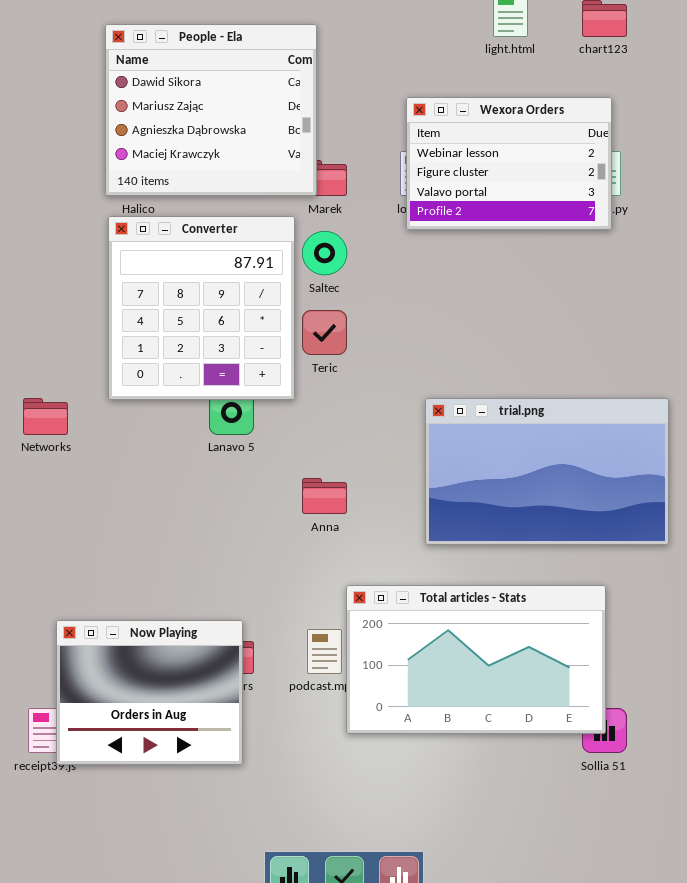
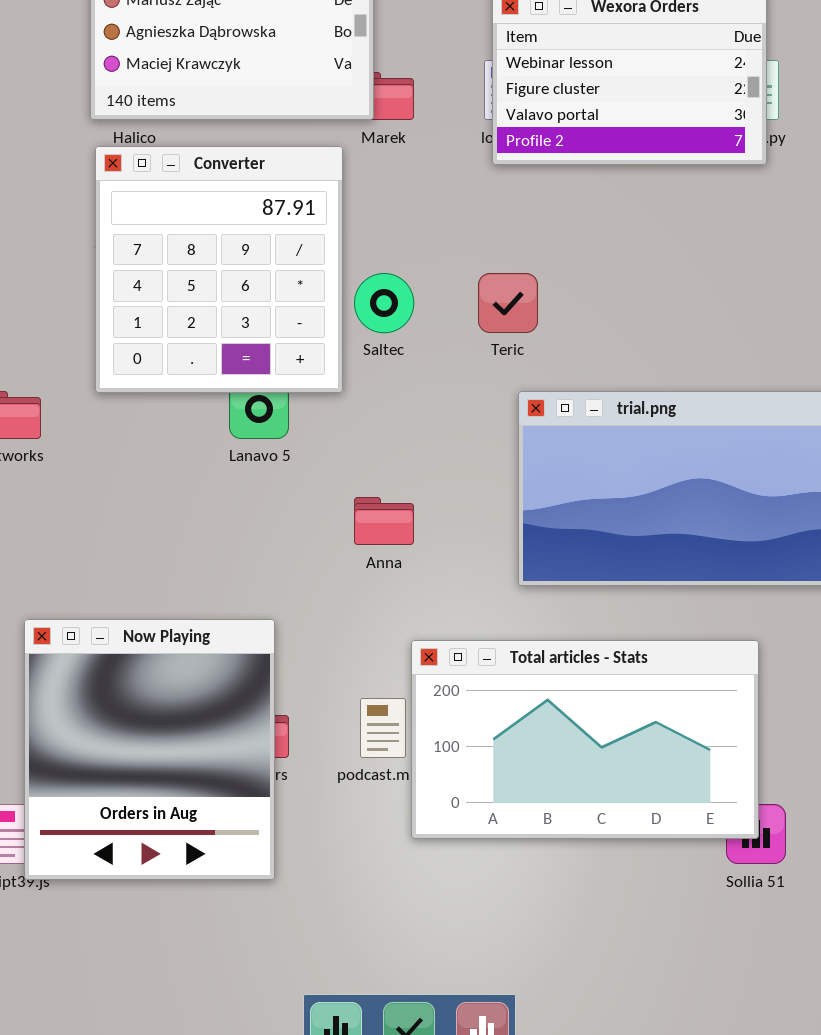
Saltec: [302,231,347,275] -> [354,273,414,333], moved
Teric: [302,310,347,355] -> [478,273,538,333], moved
Now Playing: [56,620,243,765] -> [24,619,275,880], resized

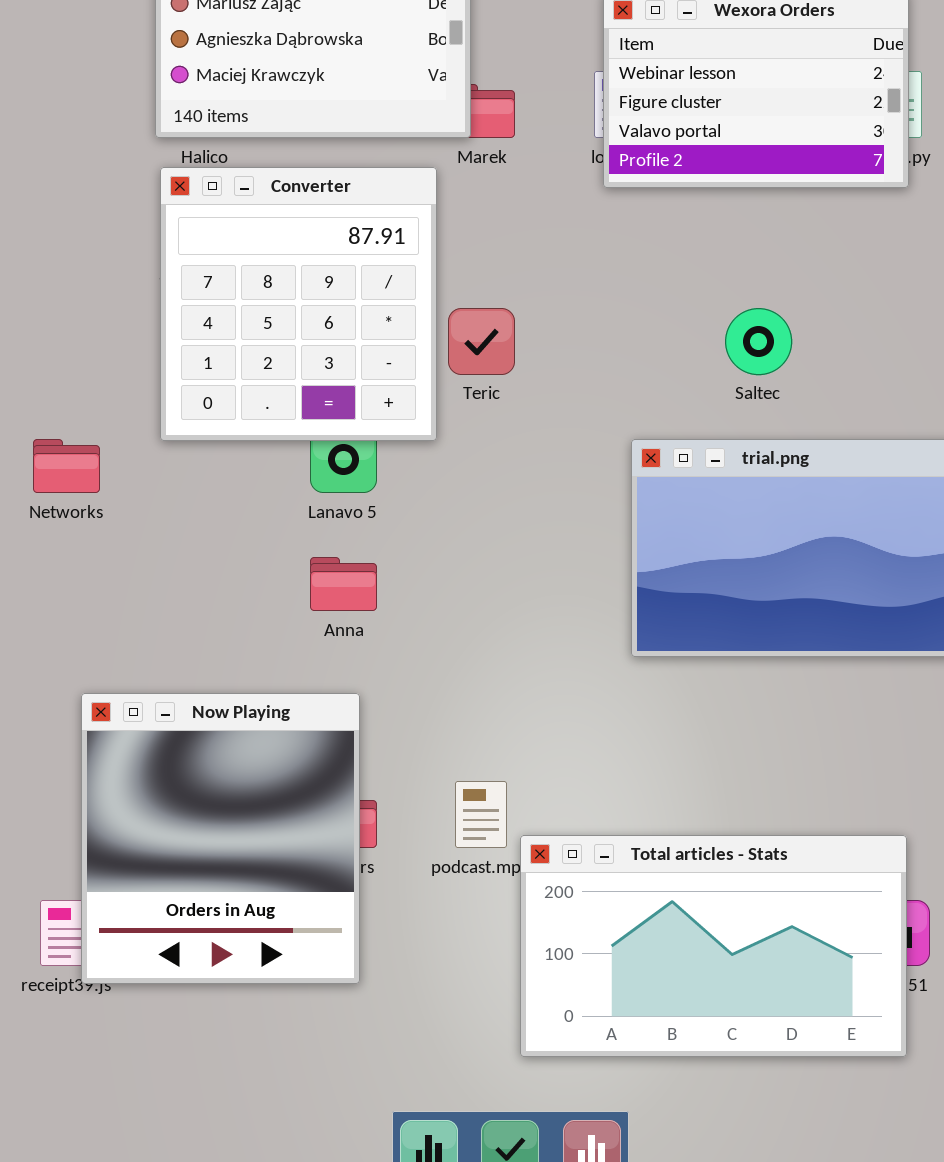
Saltec: [354,273,414,333] -> [725,308,792,375], moved
Teric: [478,273,538,333] -> [448,308,515,375], moved
Anna: [354,497,414,545] -> [310,557,377,611], moved
Total articles - Stats: [411,640,759,839] -> [520,835,907,1057], moved

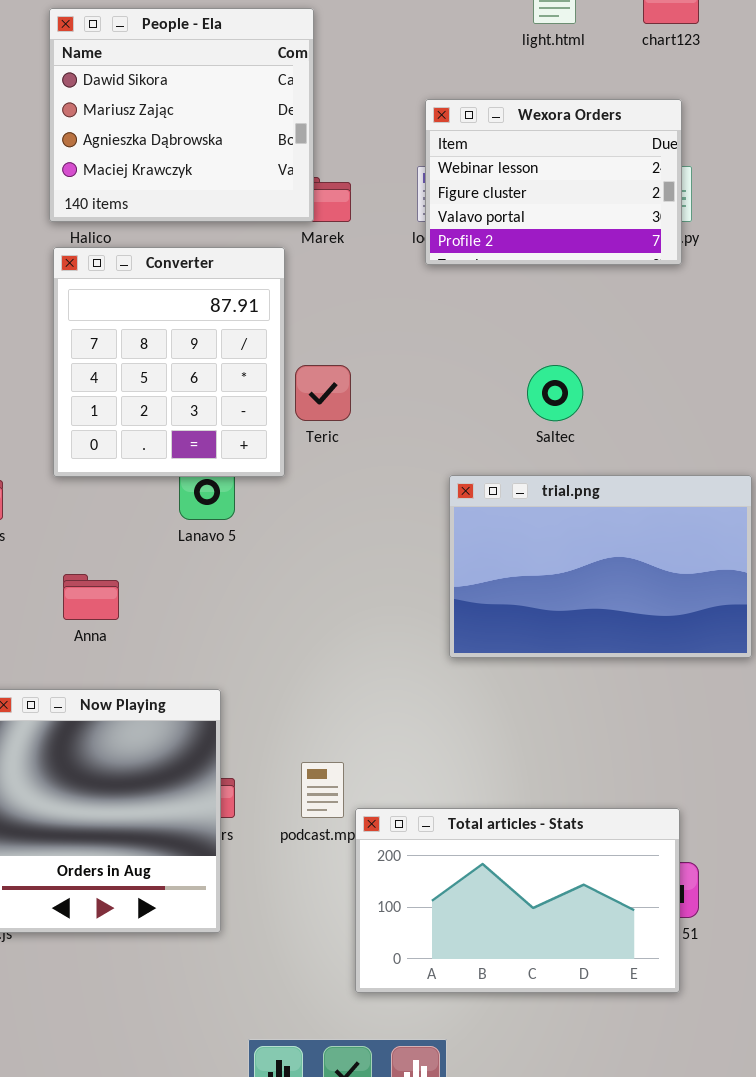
Anna: [310,557,377,611] -> [63,574,119,620], moved

